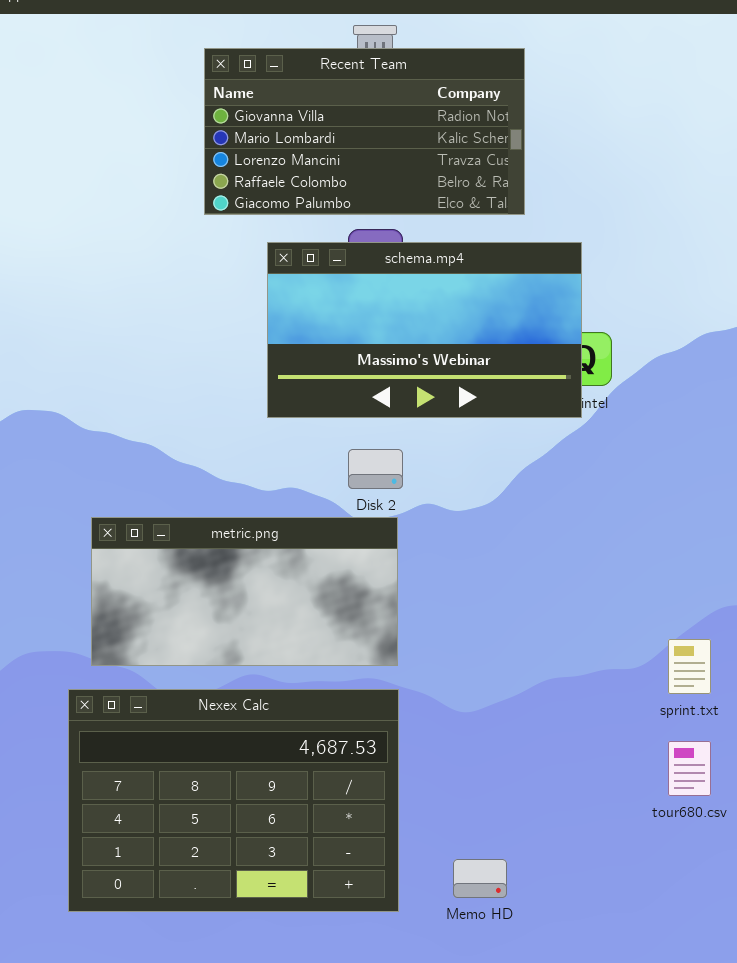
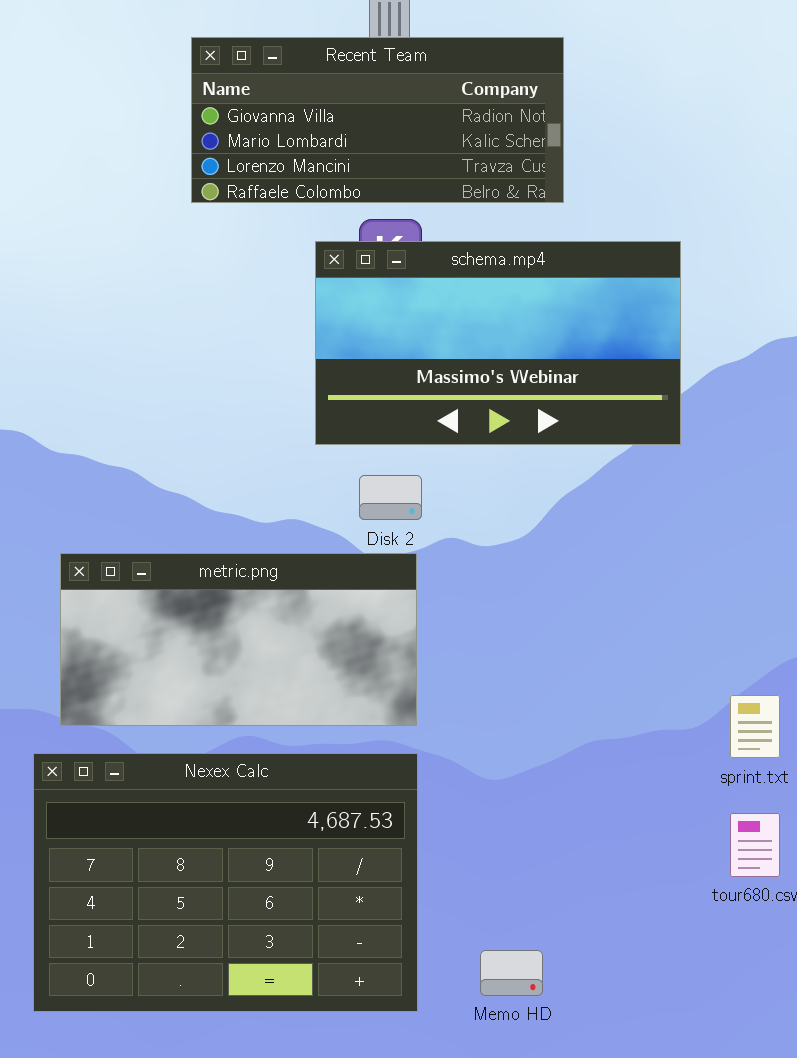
Recent Team: [204,48,525,215] -> [191,37,564,203], resized
schema.mp4: [267,242,582,418] -> [315,241,681,445], moved

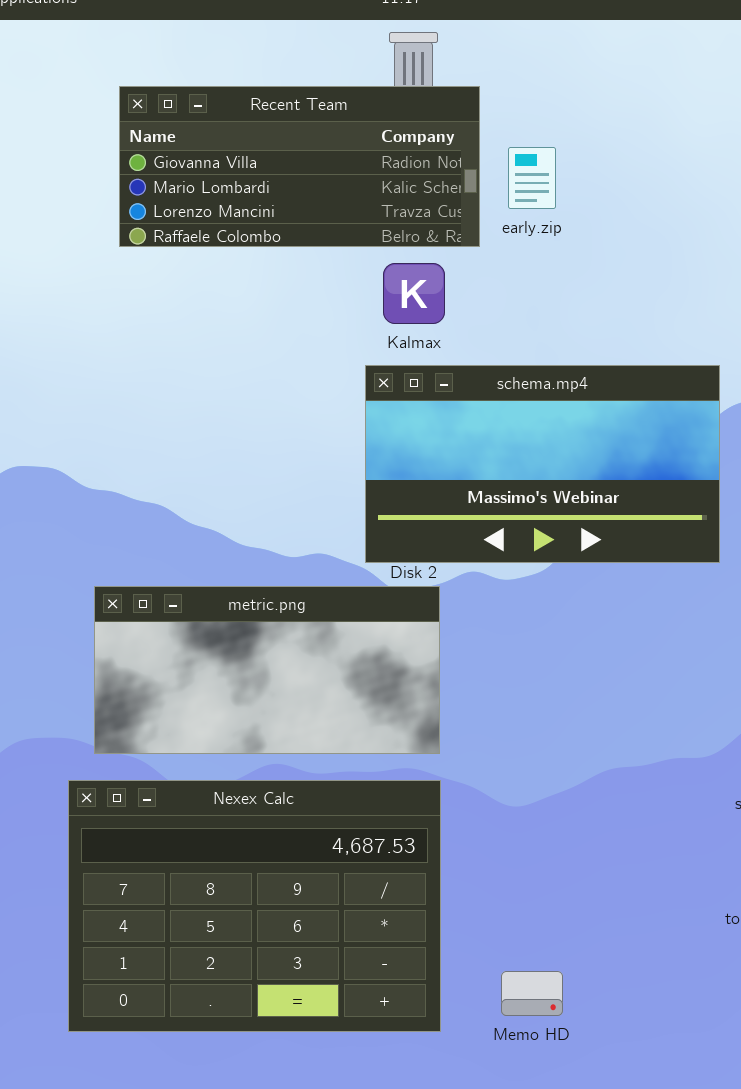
Recent Team: [191,37,564,203] -> [119,86,480,247], moved
schema.mp4: [315,241,681,445] -> [365,365,720,563], moved

